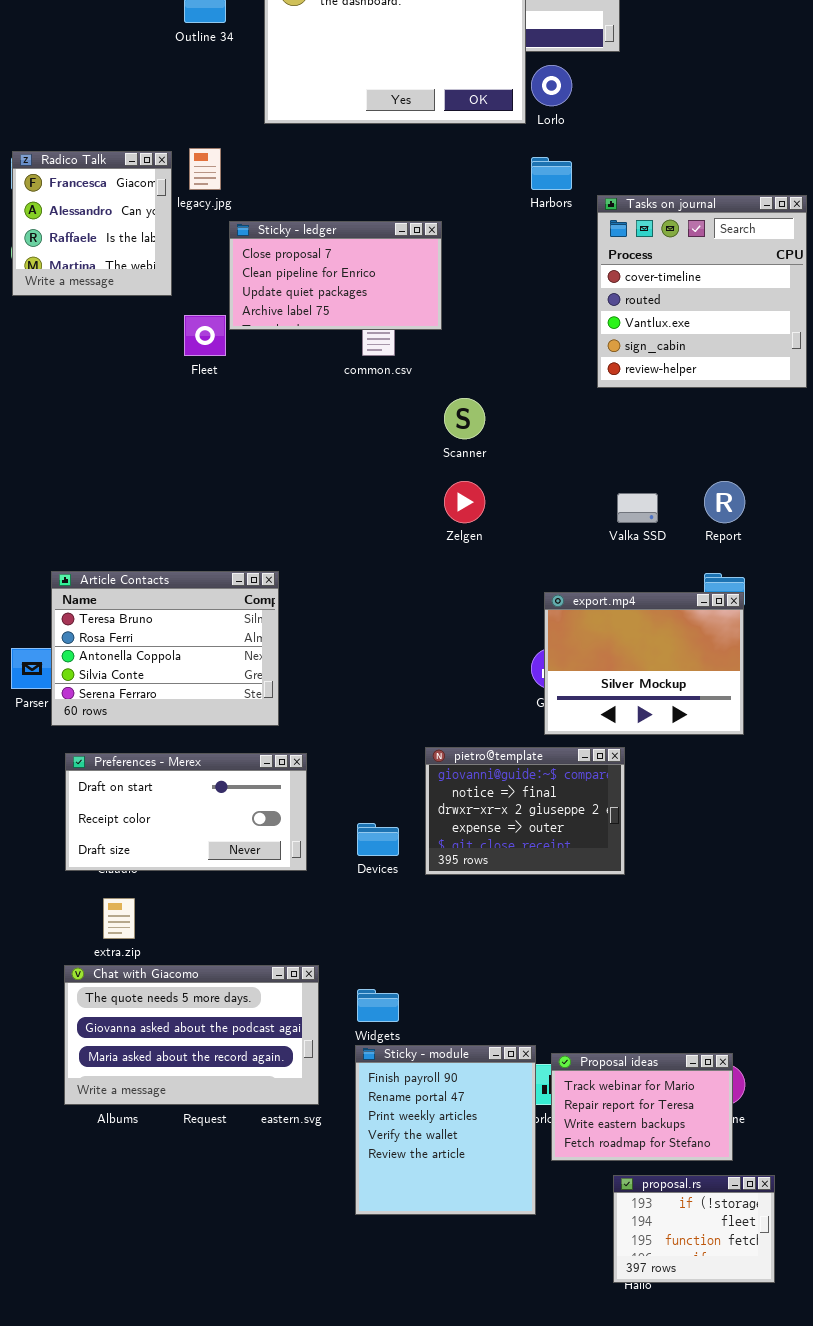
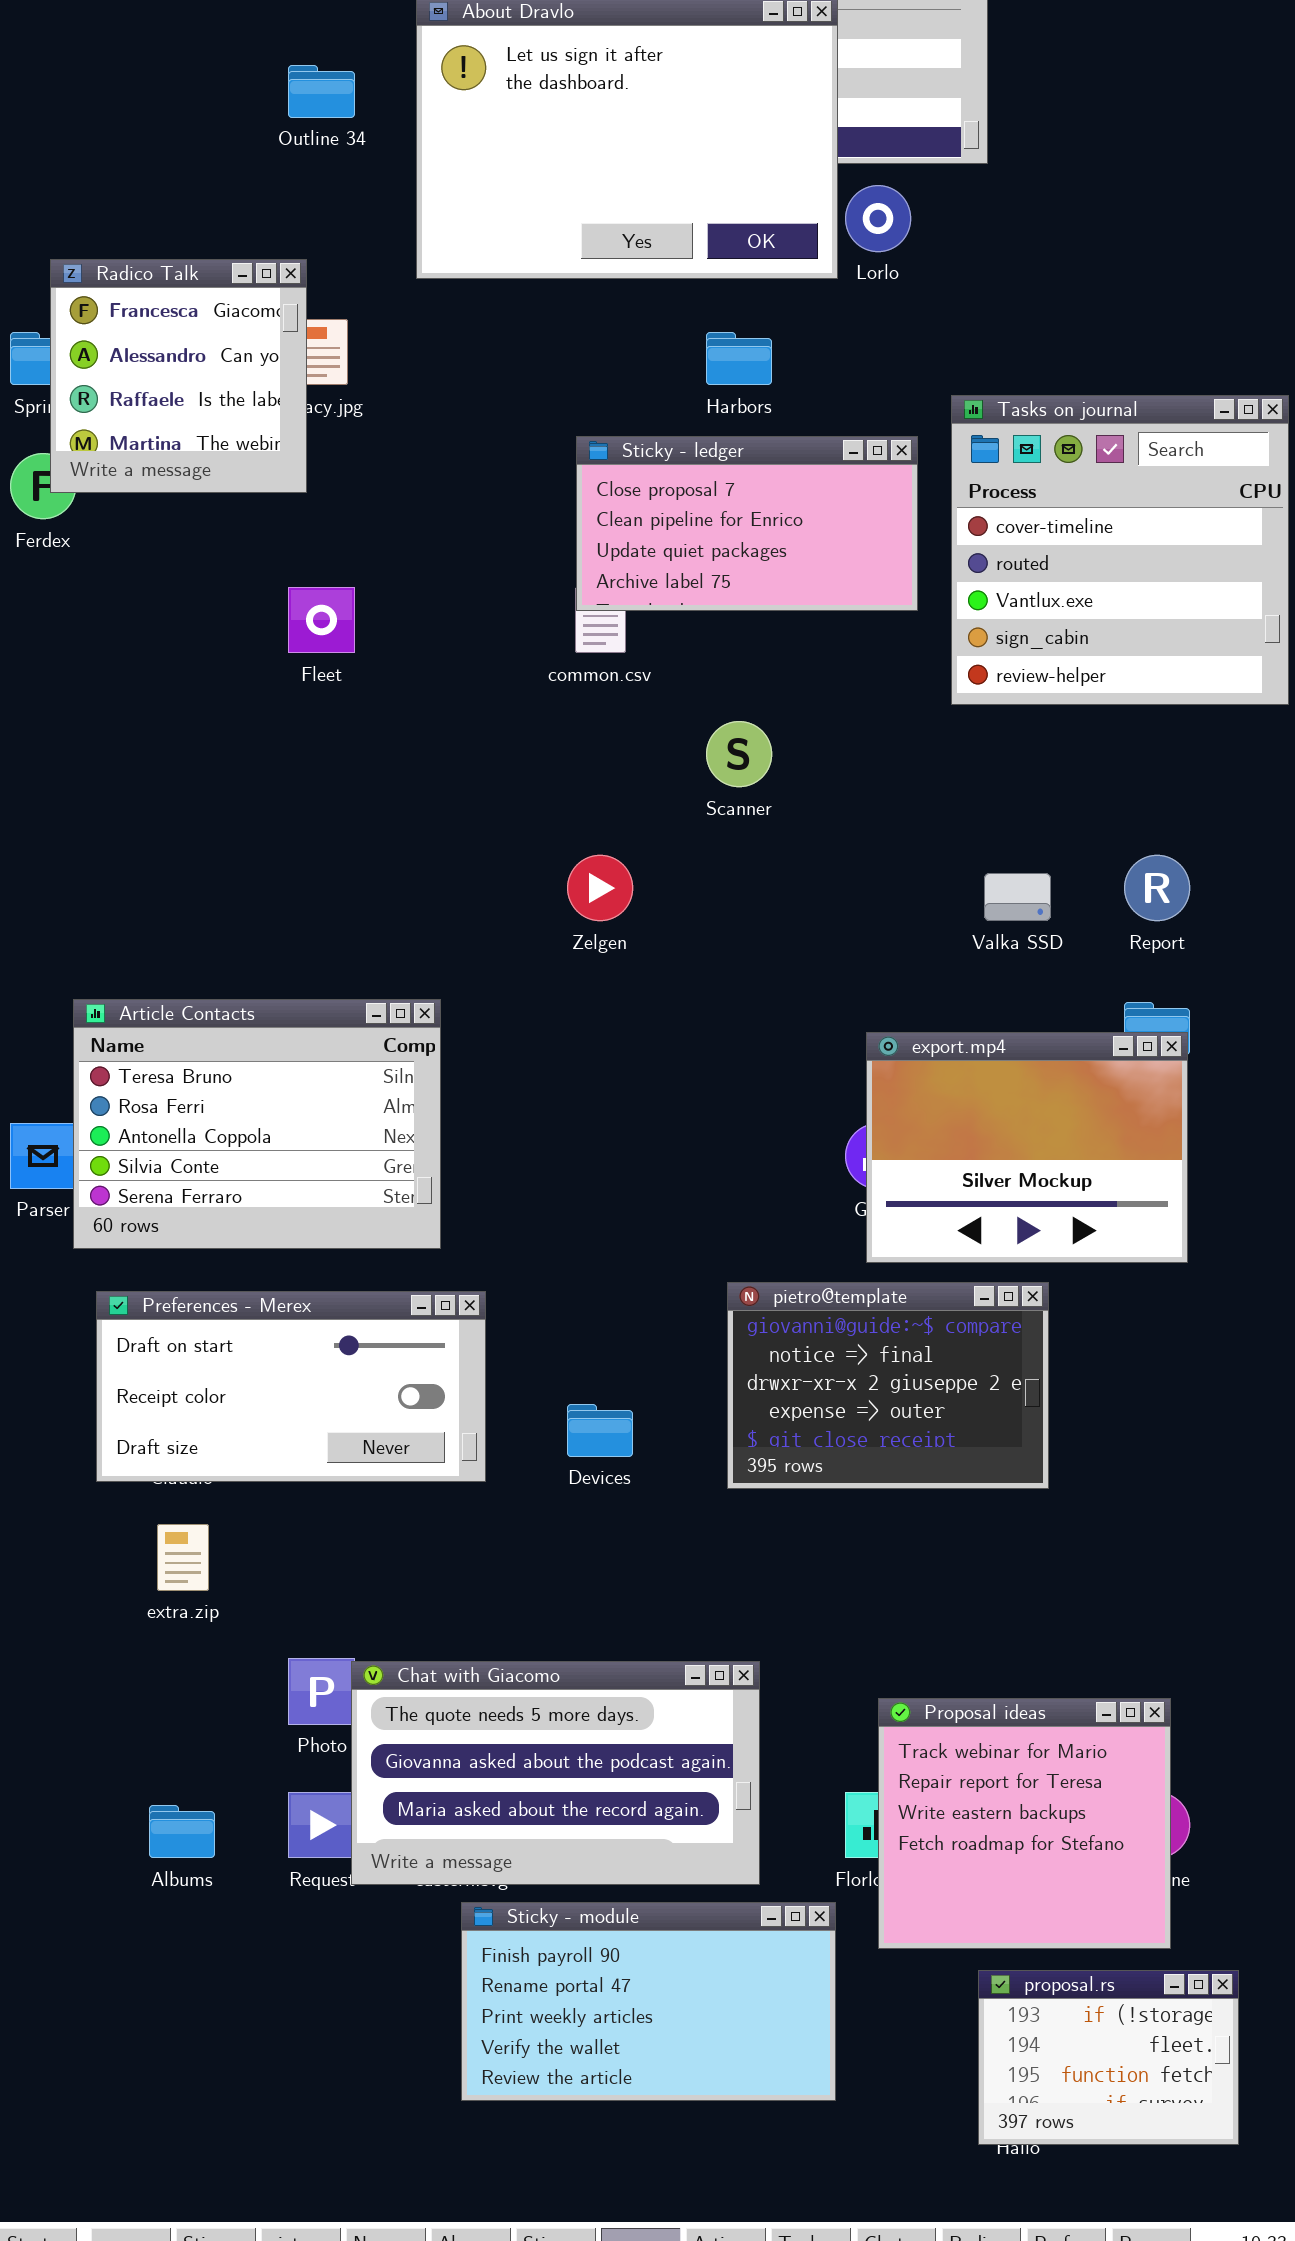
Radico Talk: [12,151,172,296] -> [50,259,307,493], moved
Harbors: [531,157,572,190] -> [706,332,772,385], moved
Sticky - ledger: [229,221,442,330] -> [576,436,918,611], moved
Zelgen: [444,481,485,523] -> [567,855,633,921], moved
pietro@template: [425,747,625,875] -> [727,1282,1049,1489], moved
Chat with Giacomo: [64,965,319,1105] -> [351,1661,760,1885], moved
Sticky - module: [355,1045,536,1215] -> [461,1902,836,2101], moved, resized
Proposal ideas: [551,1053,733,1161] -> [878,1698,1171,1949], resized

